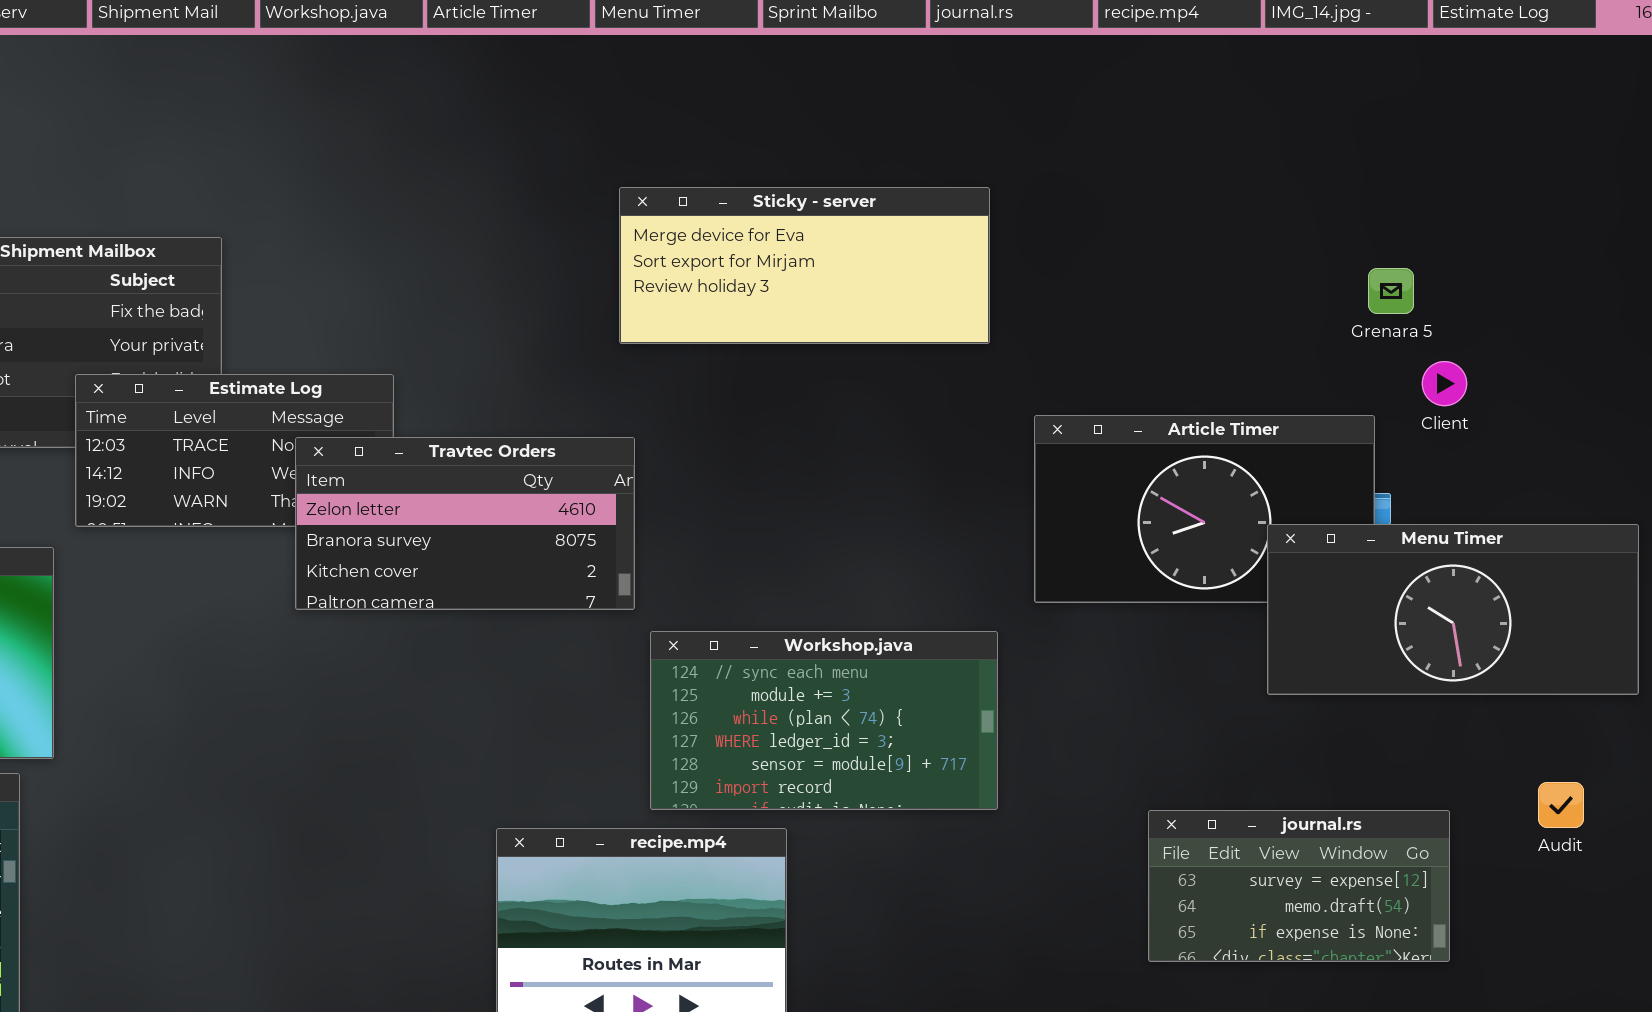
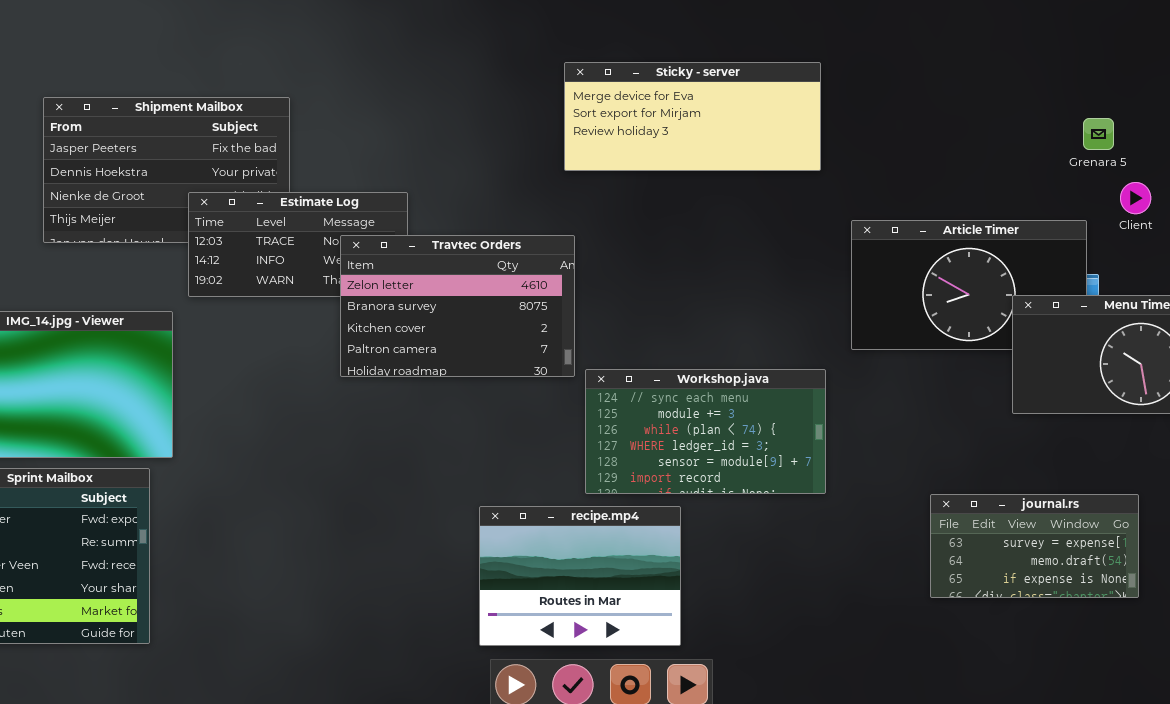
Travtec Orders: [295,437,635,610] -> [340,235,575,377], resized

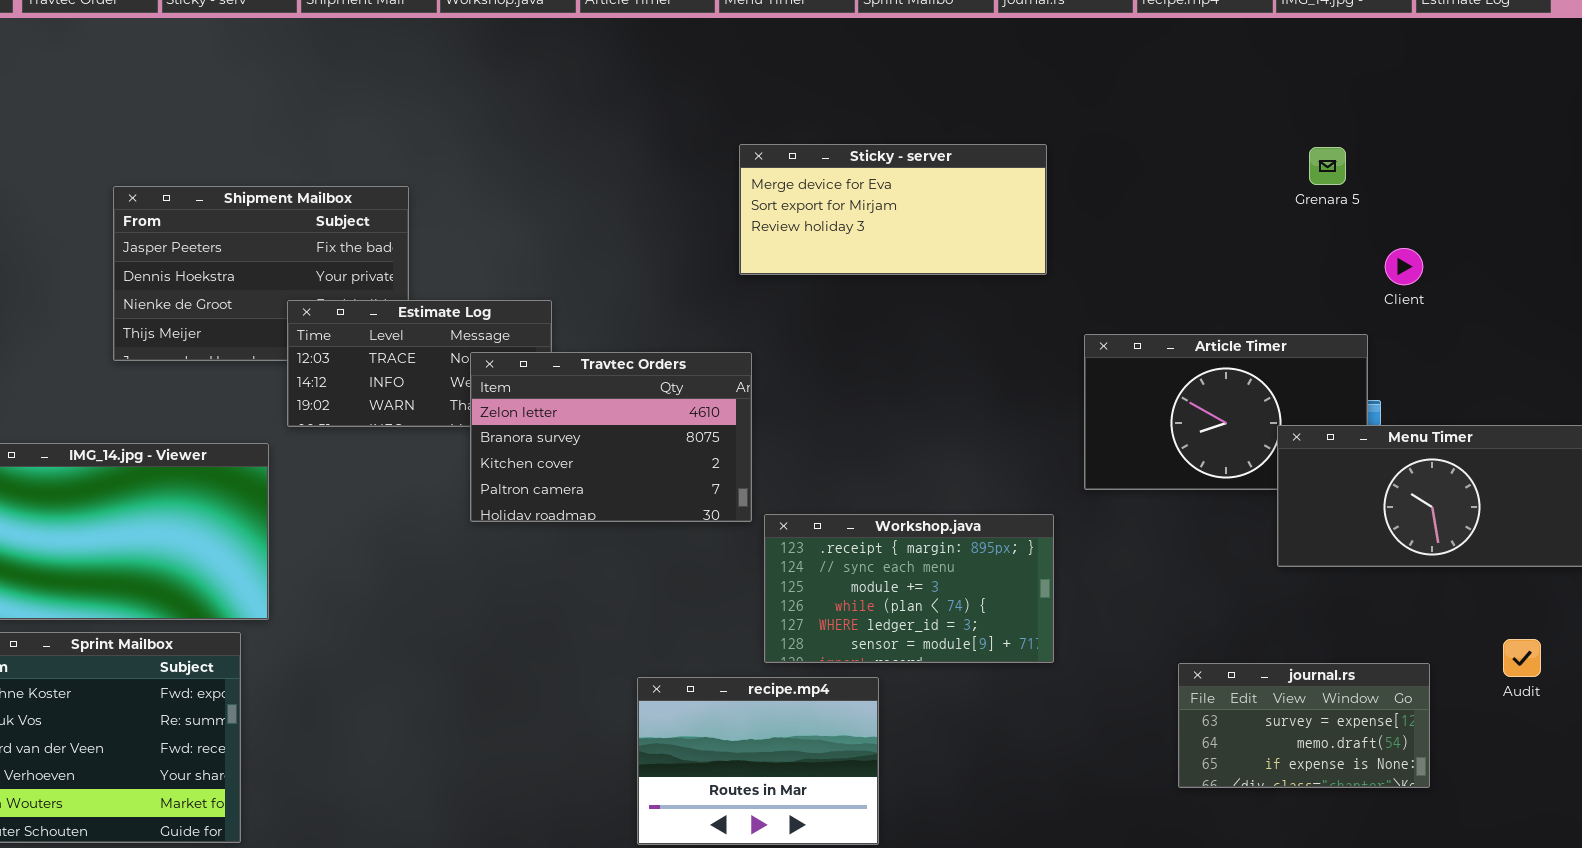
Grenara 5: [1083,118,1114,150] -> [1309,147,1346,185], moved
Client: [1120,182,1151,214] -> [1385,248,1423,285], moved
Workshop.java: [585,369,826,494] -> [764,514,1054,663], scrolled up 1 row

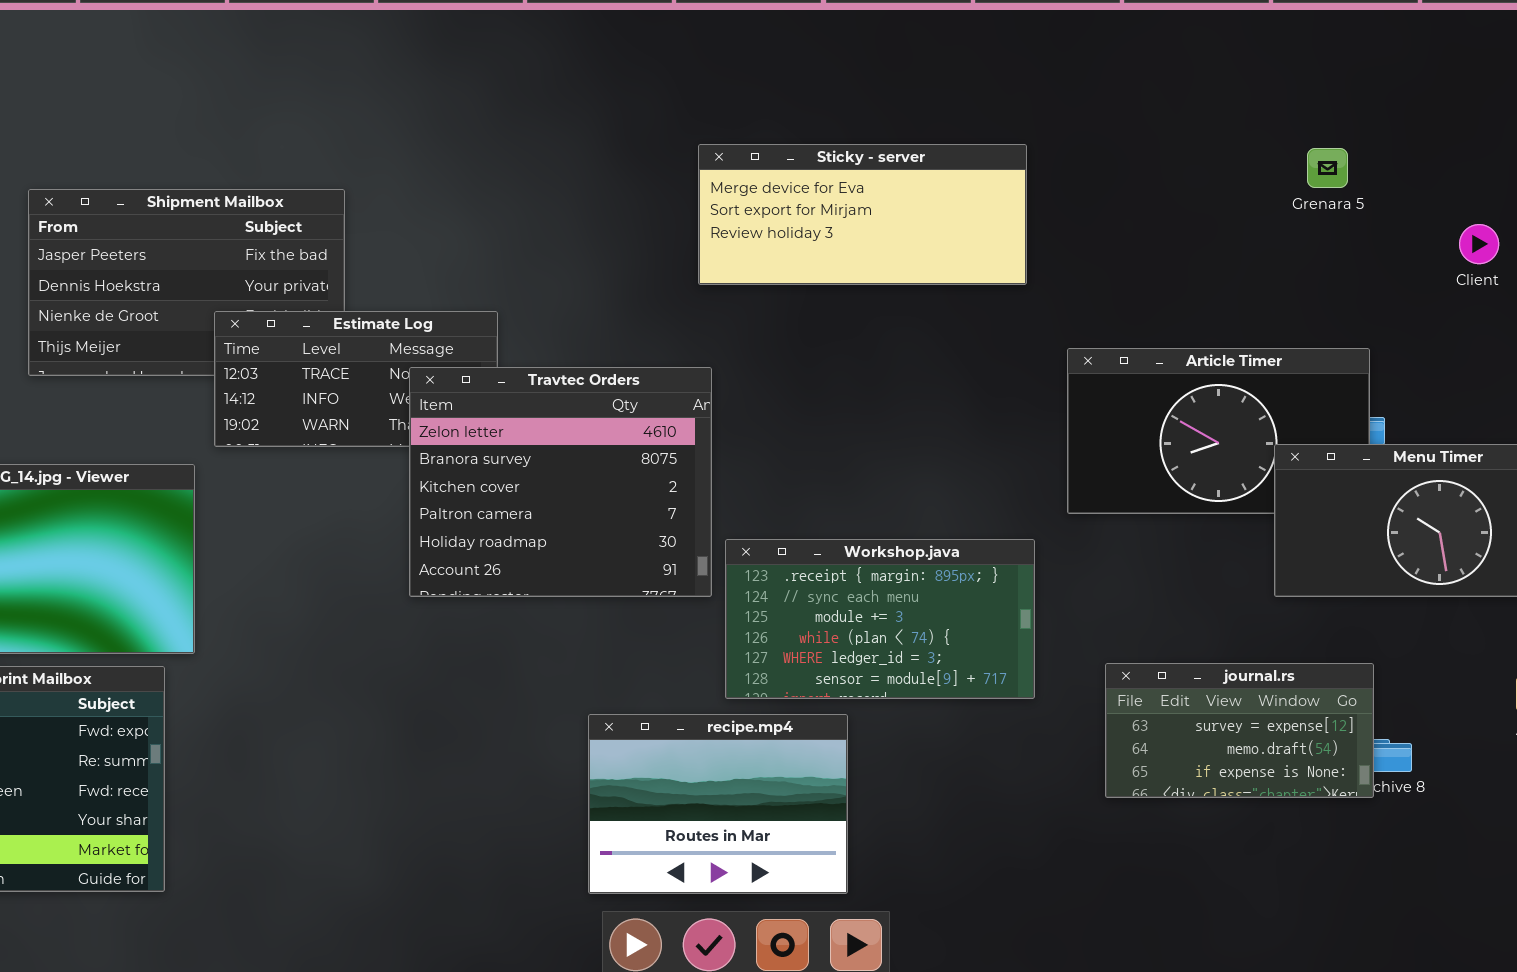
Client: [1385,248,1423,285] -> [1459,224,1499,264], moved
Travtec Orders: [470,352,752,522] -> [409,367,712,597], resized
journal.rs: [1178,663,1430,788] -> [1105,663,1374,798], moved

